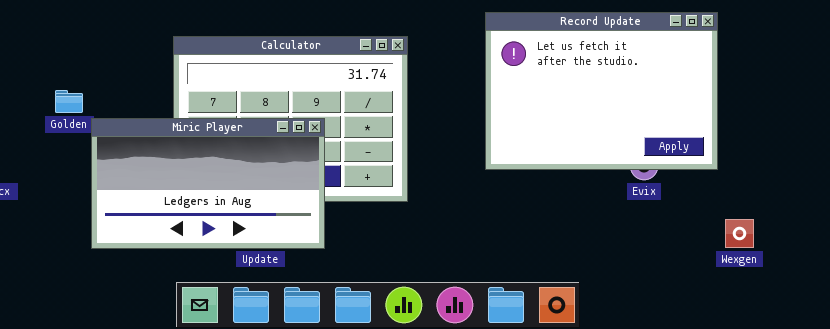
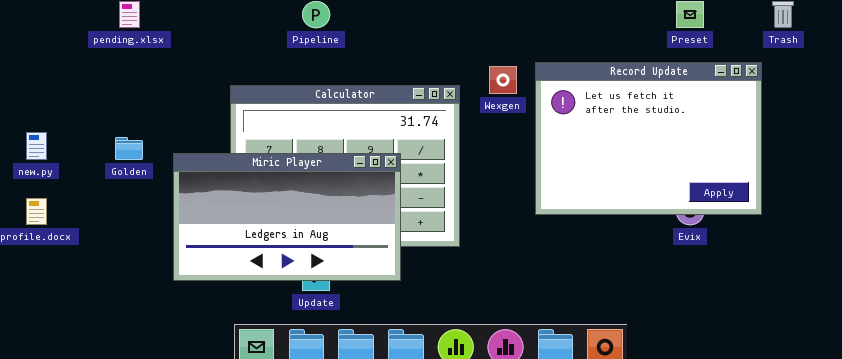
Miric Player: [91,118,325,249] -> [173,153,401,281], moved
Wexgen: [725,219,754,248] -> [489,66,517,94], moved

